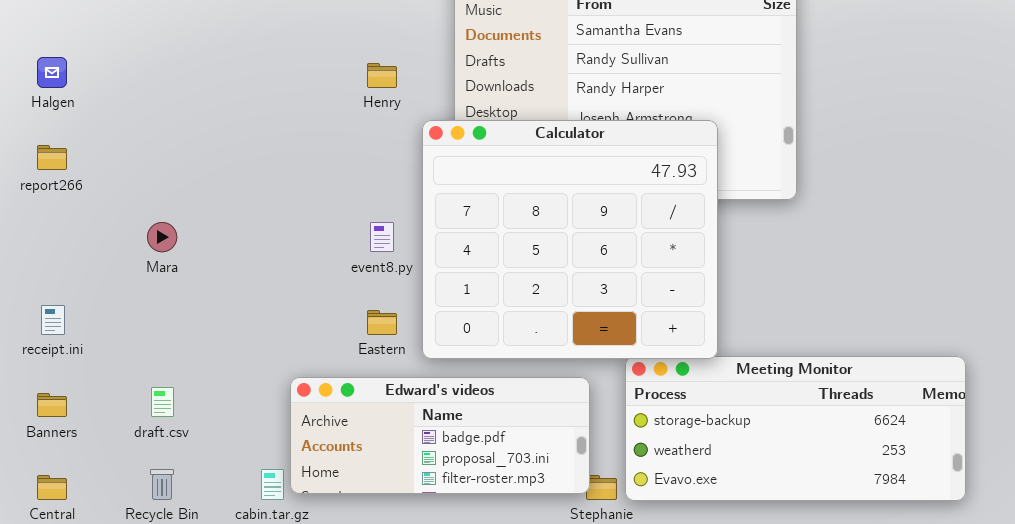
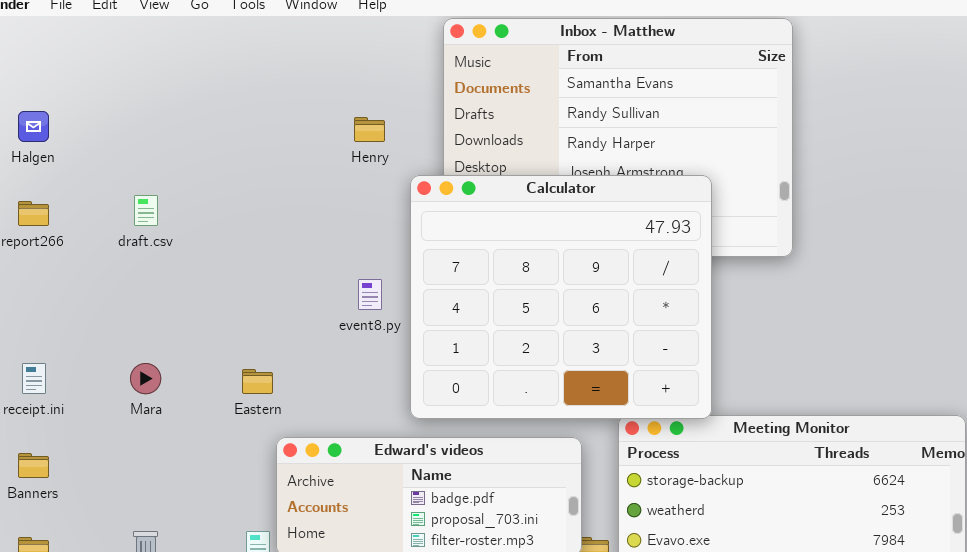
Mara: [147,222,177,252] -> [130,363,161,394], moved
Eastern: [367,310,397,335] -> [242,369,273,394], moved
draft.csv: [151,387,174,417] -> [134,195,158,226], moved

